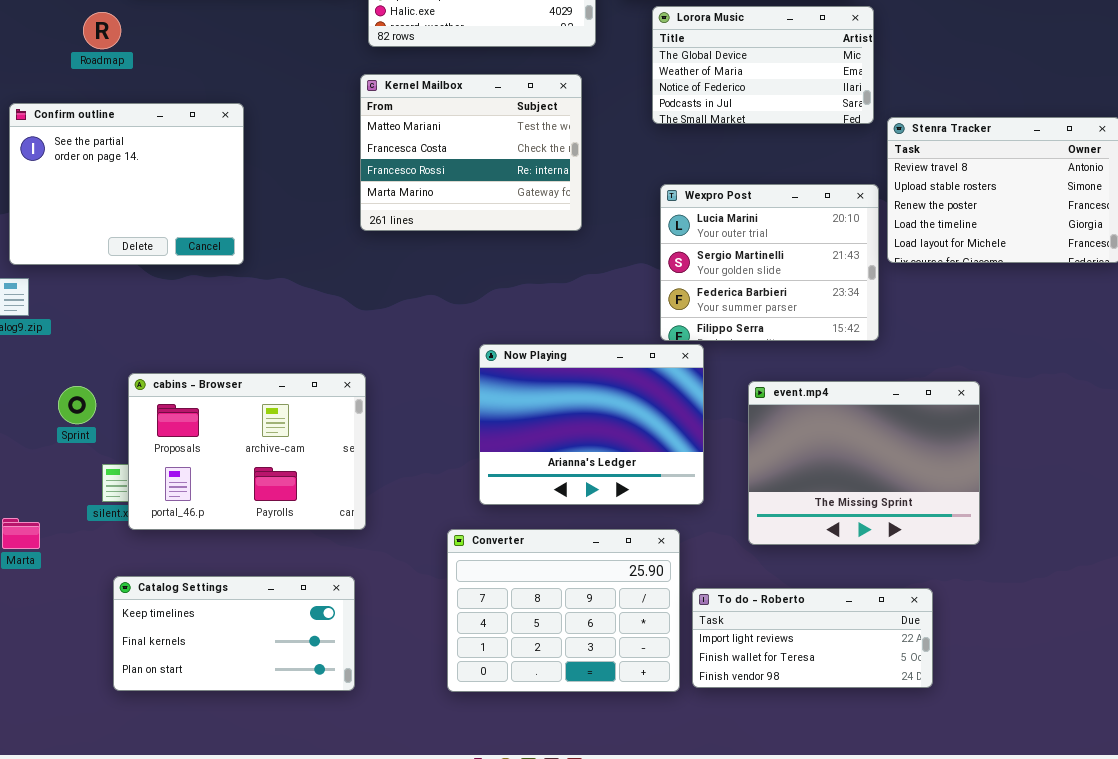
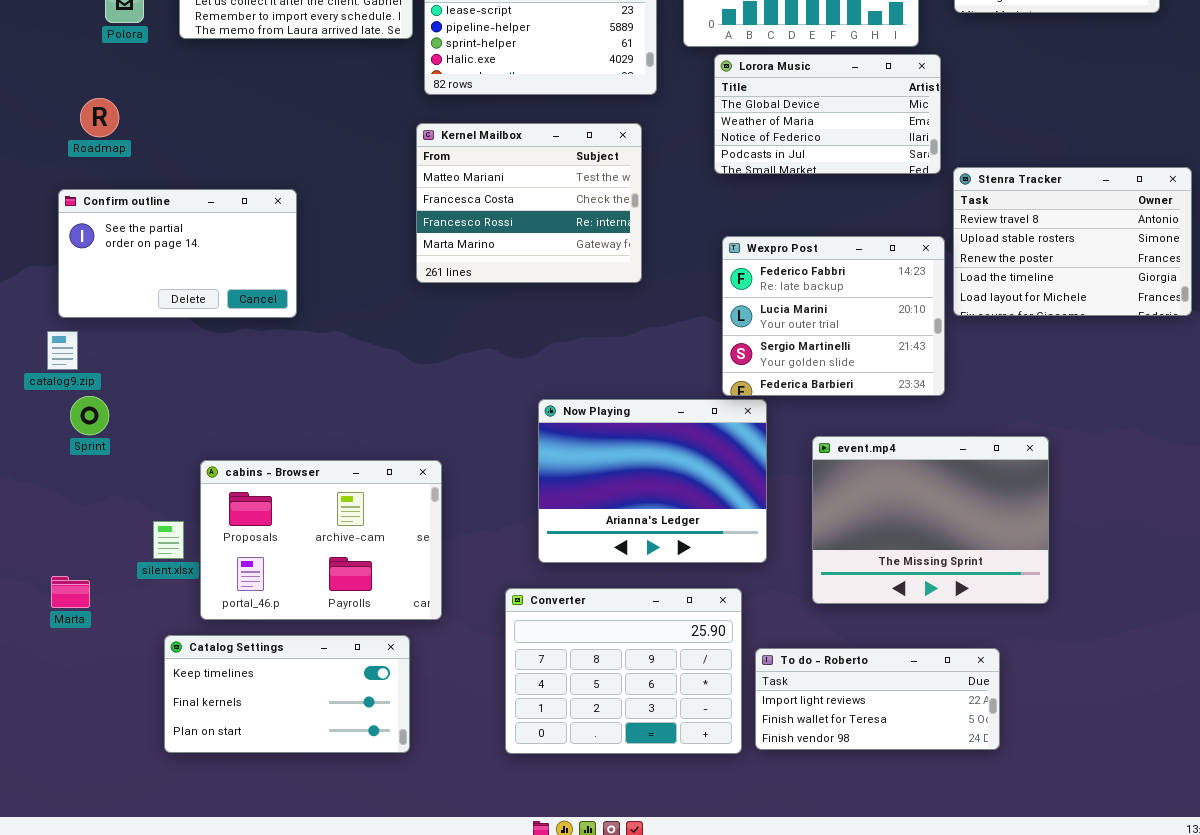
Roadmap: [83,12,121,49] -> [80,98,119,137], moved
Confirm outline: [9,103,244,265] -> [58,189,297,318], resized
Wexpro Post: [660,184,879,341] -> [722,236,945,396], scrolled up 1 row
cabins - Browser: [128,373,366,530] -> [200,460,442,620], moved
Sprint: [58,386,96,424] -> [70,396,109,435], moved

